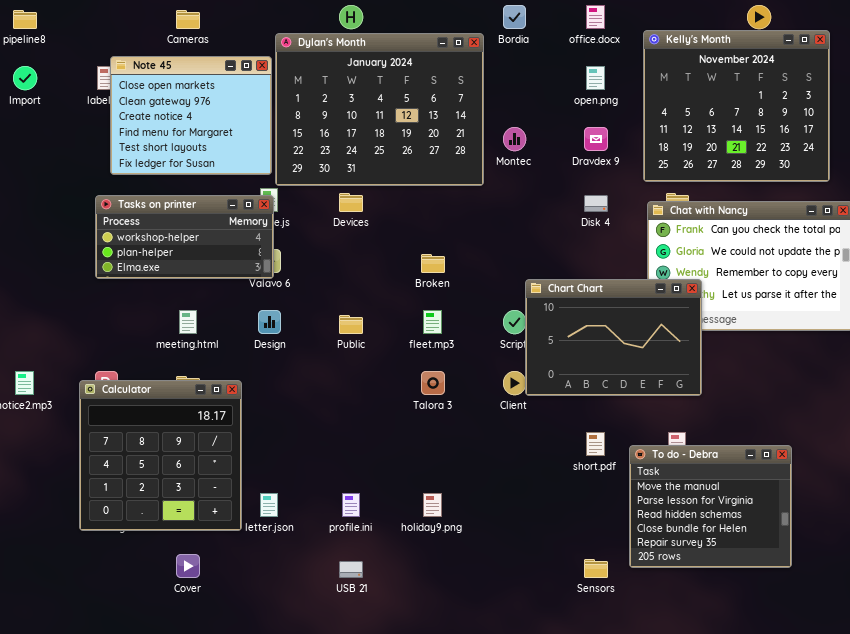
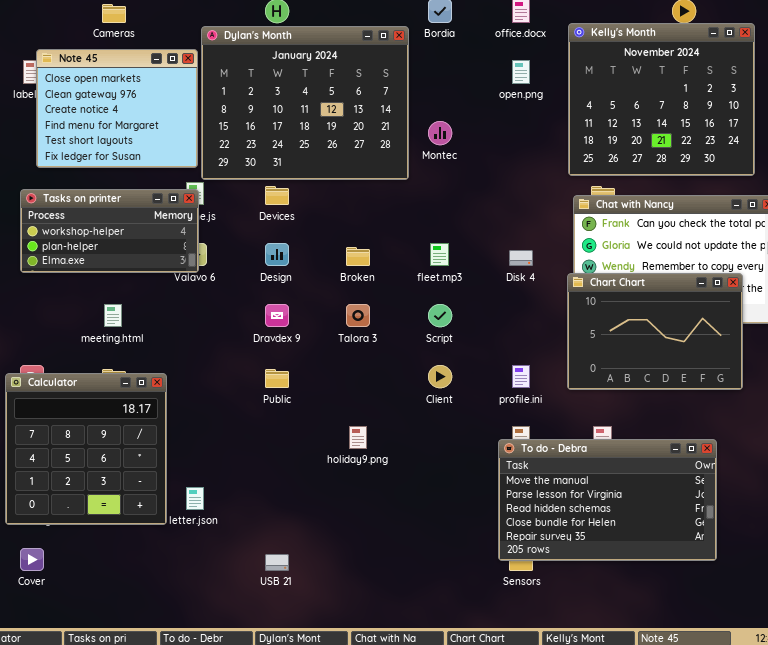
Dravdex 9: [584,127,608,151] -> [265,304,289,327], moved
Disk 4: [584,195,608,212] -> [509,250,533,266], moved
Chart Chart: [525,279,702,396] -> [567,273,743,390], moved
Design: [258,310,281,334] -> [265,243,289,266], moved
fleet.mp3: [423,310,442,334] -> [430,243,449,266], moved
Public: [339,315,363,334] -> [265,369,289,388], moved
Talora 3: [421,371,445,395] -> [346,304,370,327], moved
To do - Debra: [629,445,792,568] -> [498,439,717,561], resized
profile.ini: [342,493,360,517] -> [512,365,530,388], moved
holiday9.png: [423,493,442,517] -> [349,426,367,449], moved
Cover: [176,554,200,578] -> [20,548,44,571], moved

